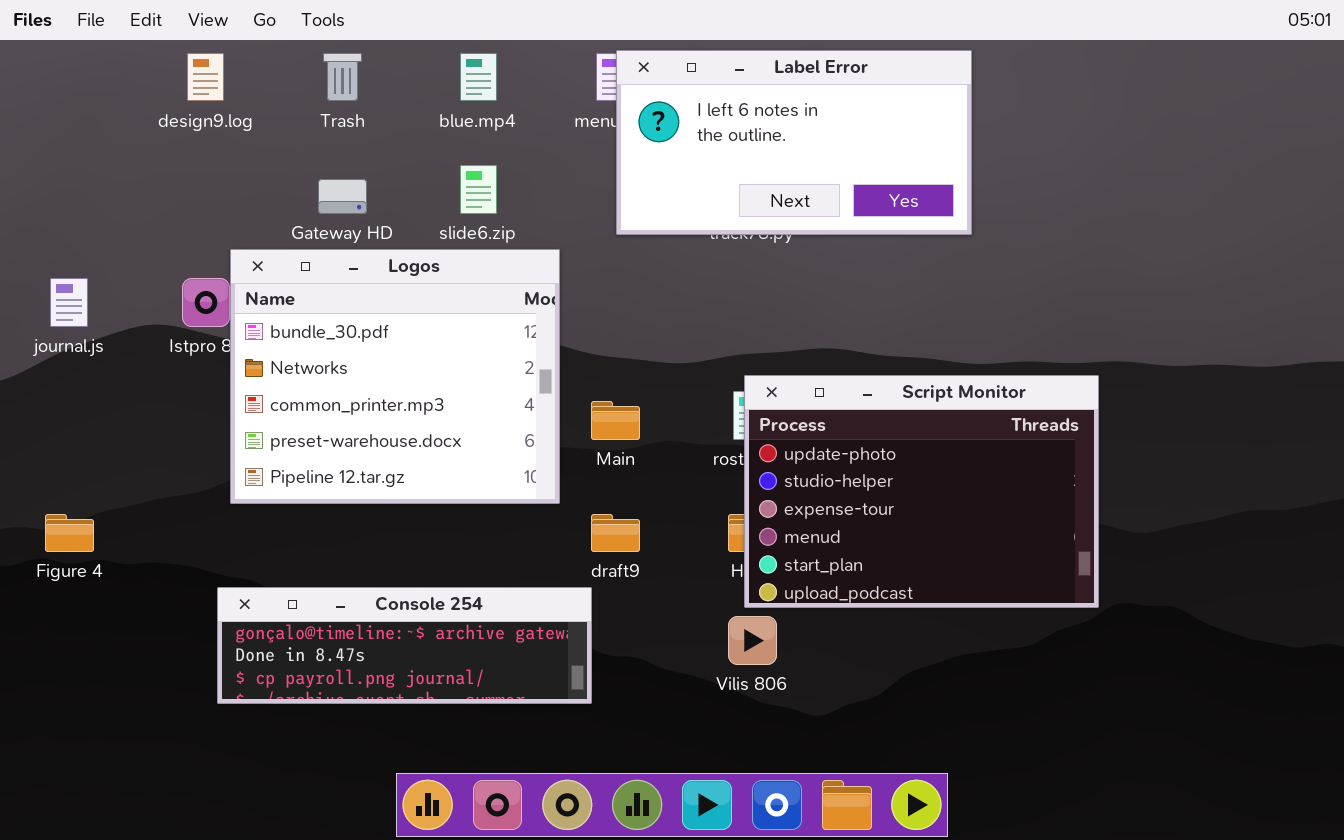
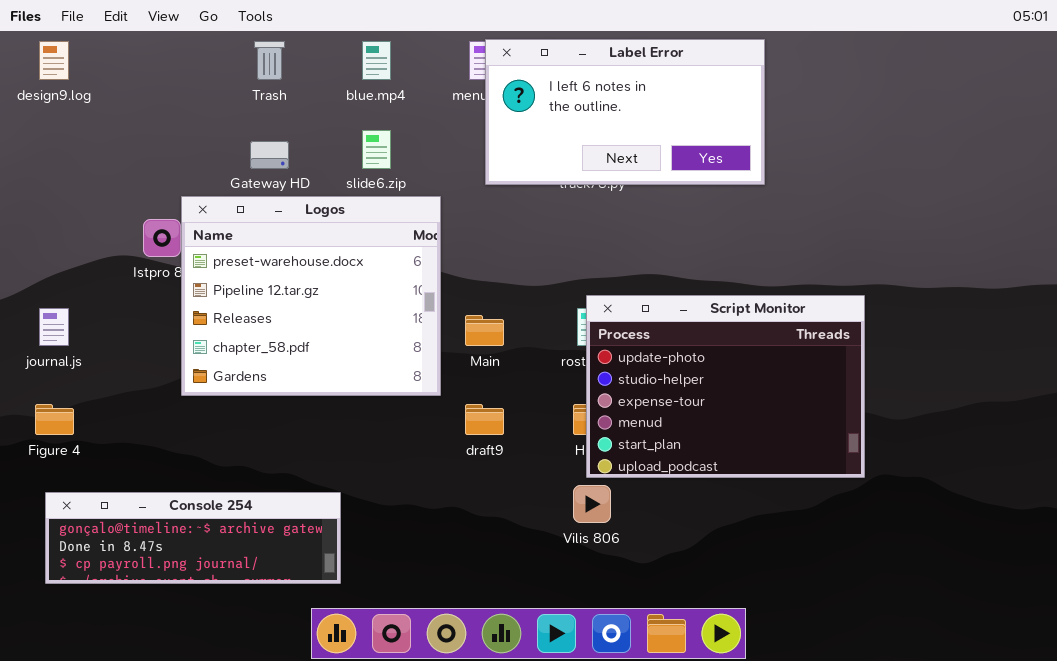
design9.log: [187,53,224,101] -> [39,41,69,80], moved
Logos: [230,249,560,504] -> [181,196,441,396], scrolled down 3 rows
journal.js: [50,278,88,327] -> [39,308,69,346], moved
Console 254: [217,587,592,704] -> [45,492,341,584], moved

